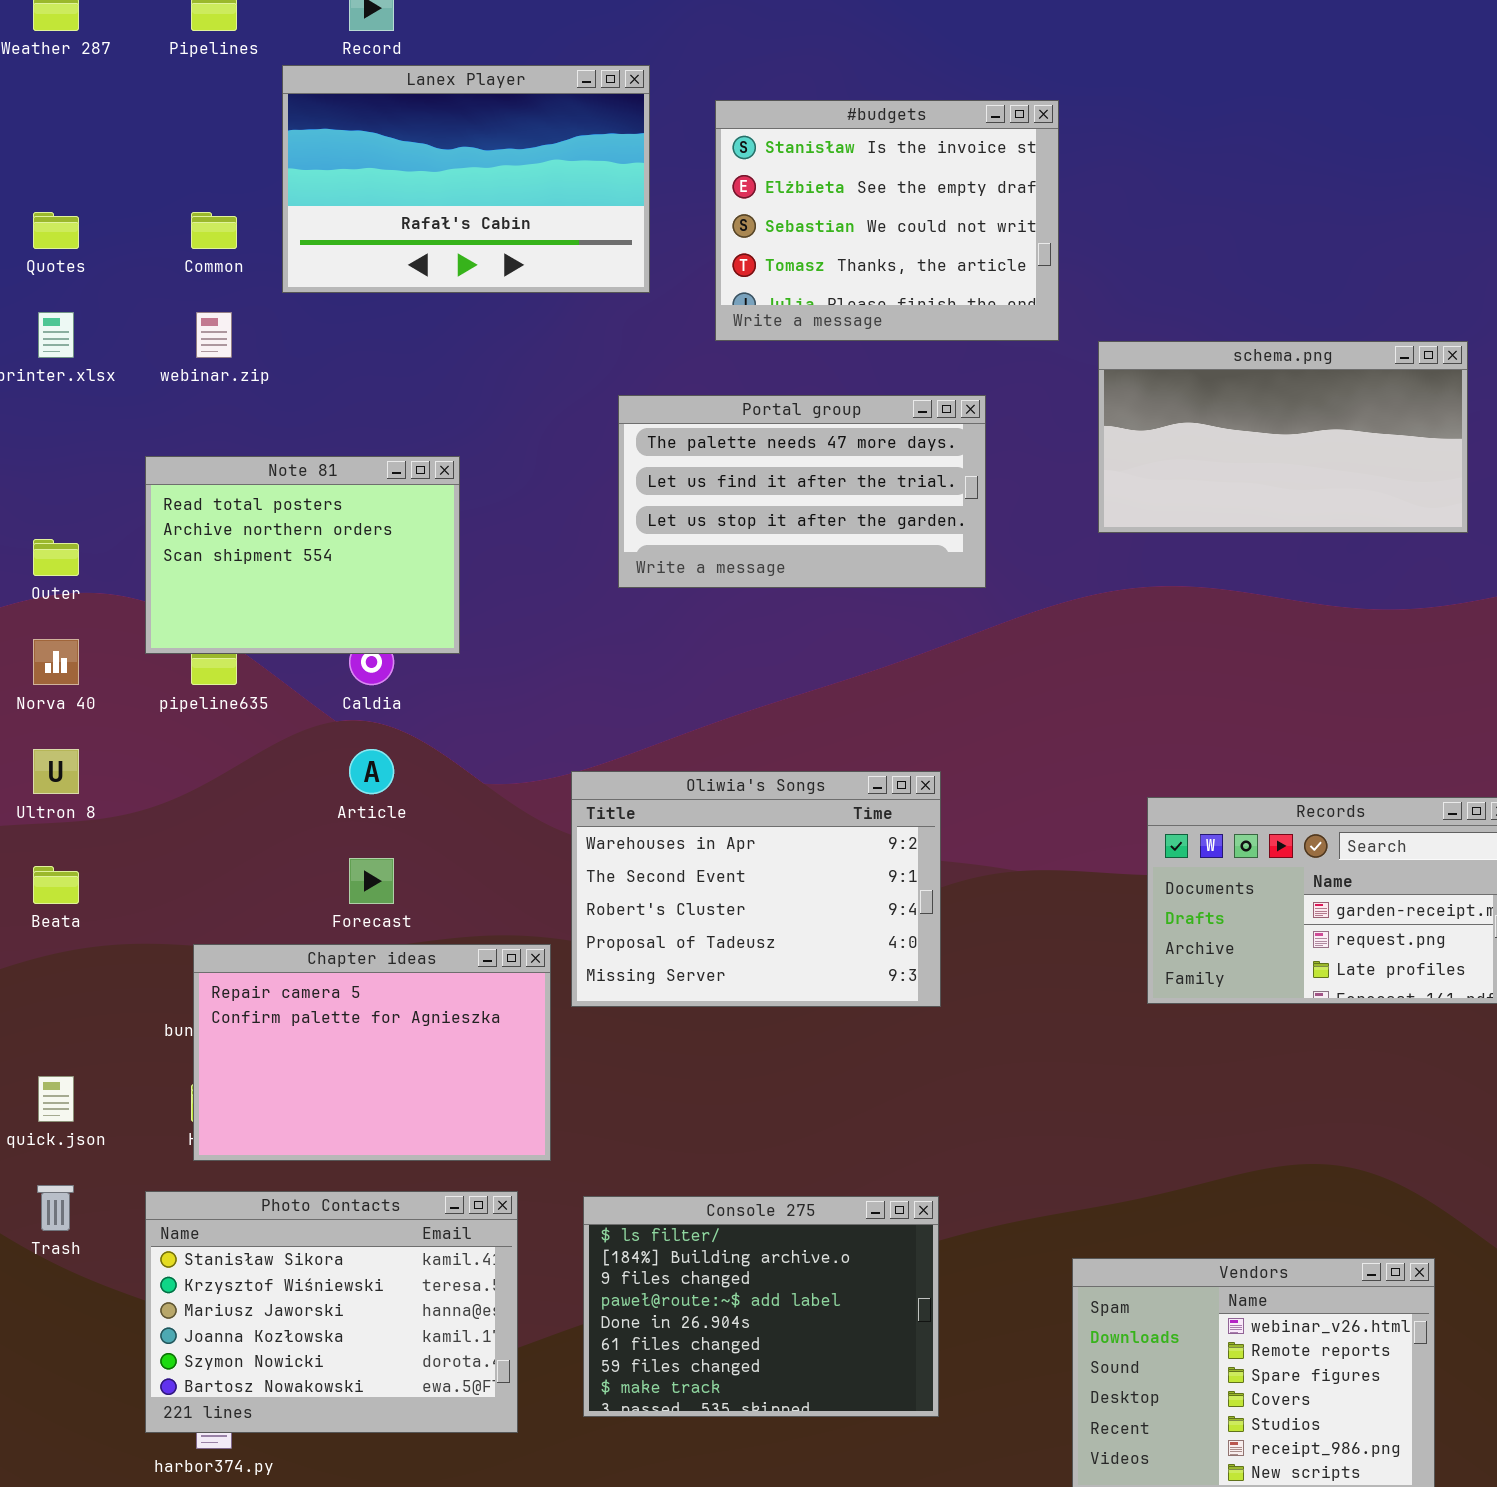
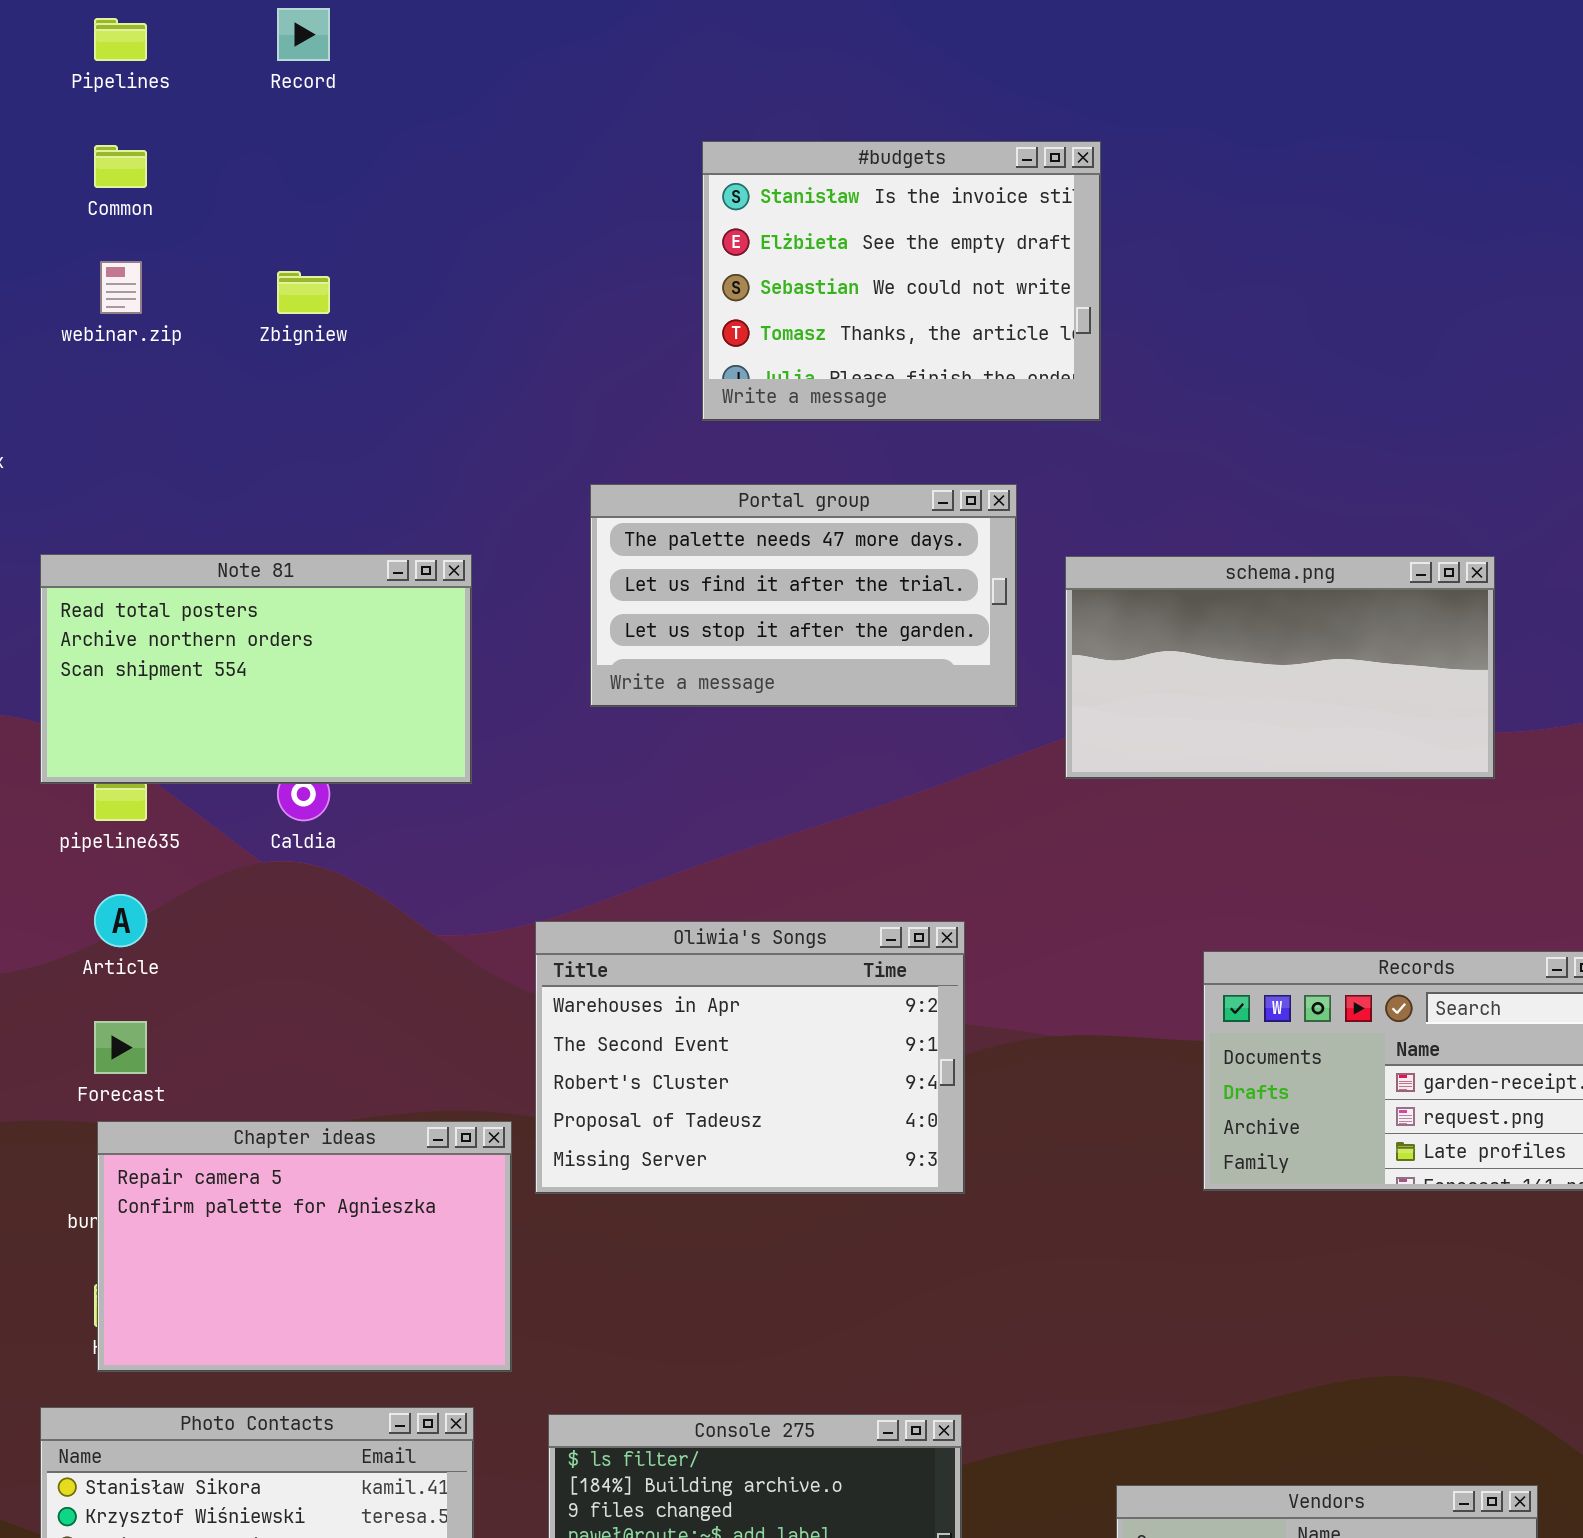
Lanex Player: [282,65,650,293] -> none, closed
Common: [191,212,237,249] -> [94,145,147,188], moved
webinar.zip: [196,312,232,358] -> [100,261,142,314], moved
schema.png: [1098,341,1468,533] -> [1065,556,1495,779], moved
Note 81: [145,456,460,654] -> [40,554,472,784], resized
Article: [349,749,394,794] -> [94,894,147,947], moved
Forecast: [349,858,394,904] -> [94,1021,147,1074], moved

